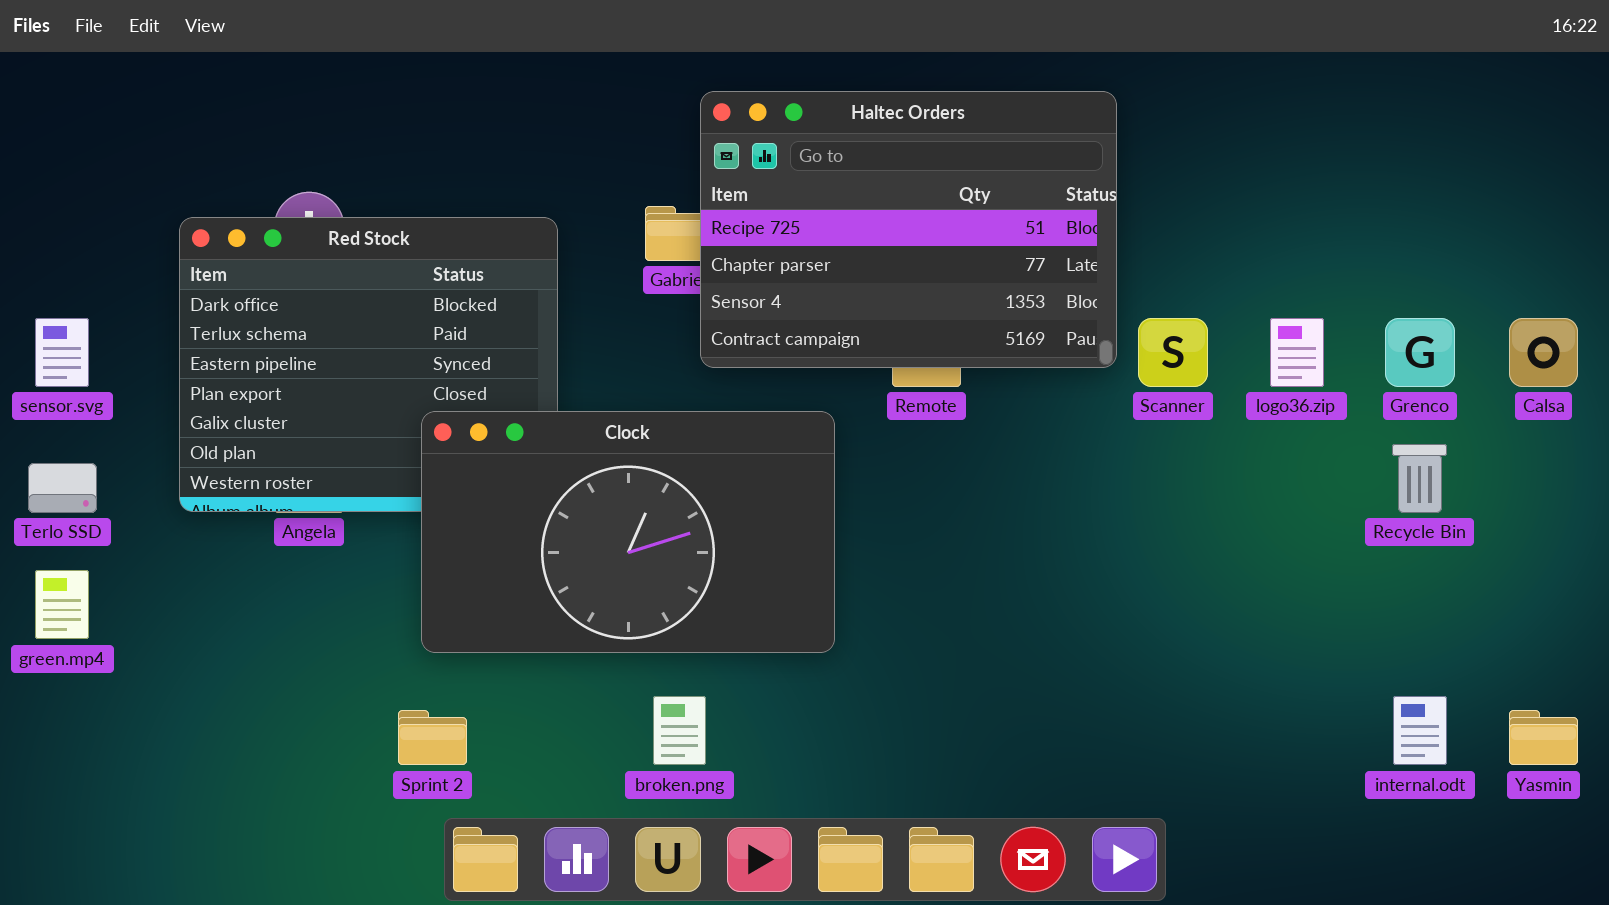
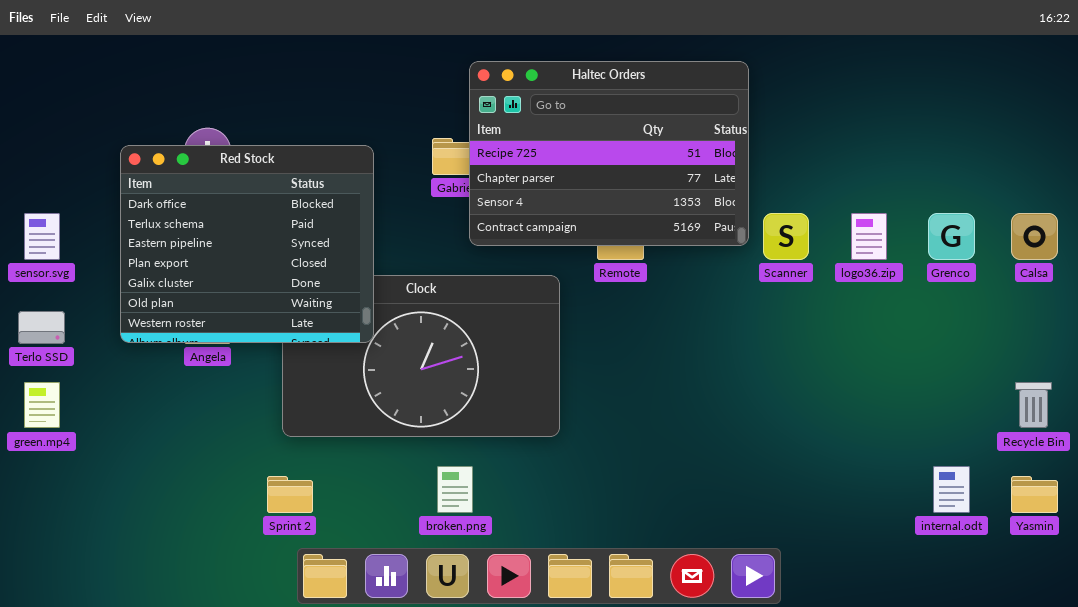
Red Stock: [179,217,558,512] -> [120,145,374,343], raised
Recycle Bin: [1392,444,1447,513] -> [1015,382,1052,428], moved

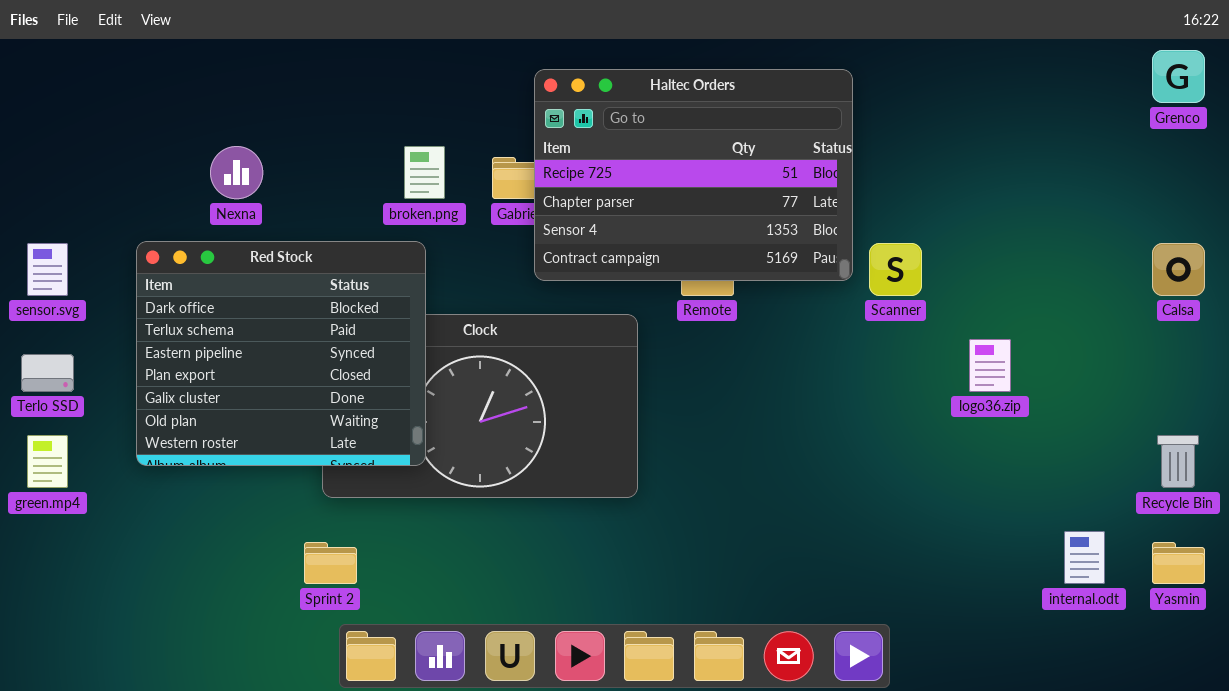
Red Stock: [120,145,374,343] -> [136,241,426,466], moved
logo36.zip: [851,213,887,260] -> [969,339,1011,392], moved
Grenco: [928,213,975,260] -> [1152,50,1205,103], moved
broken.png: [437,466,473,513] -> [404,146,445,199], moved

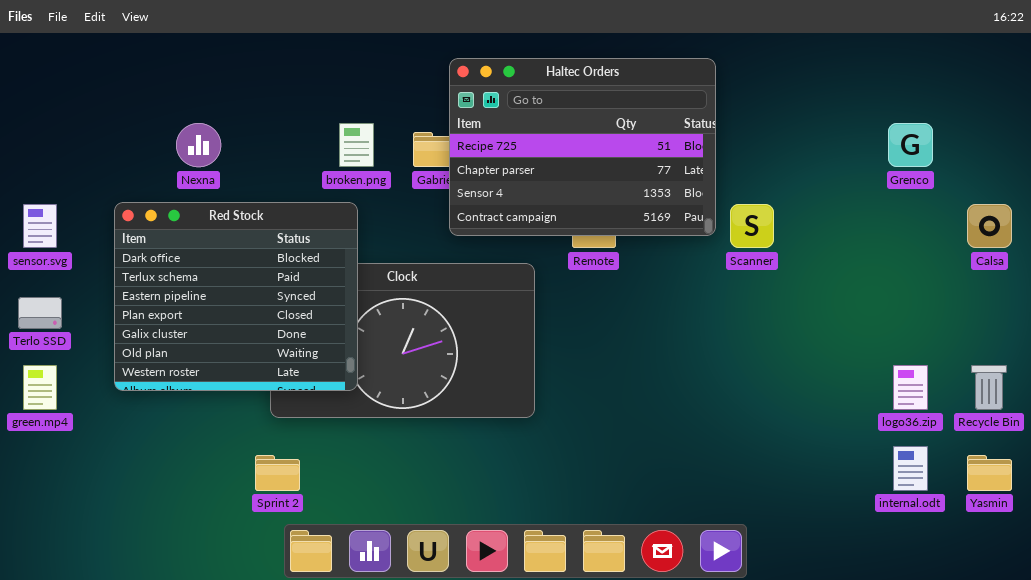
Grenco: [1152,50,1205,103] -> [888,123,933,167], moved
logo36.zip: [969,339,1011,392] -> [893,365,928,410], moved

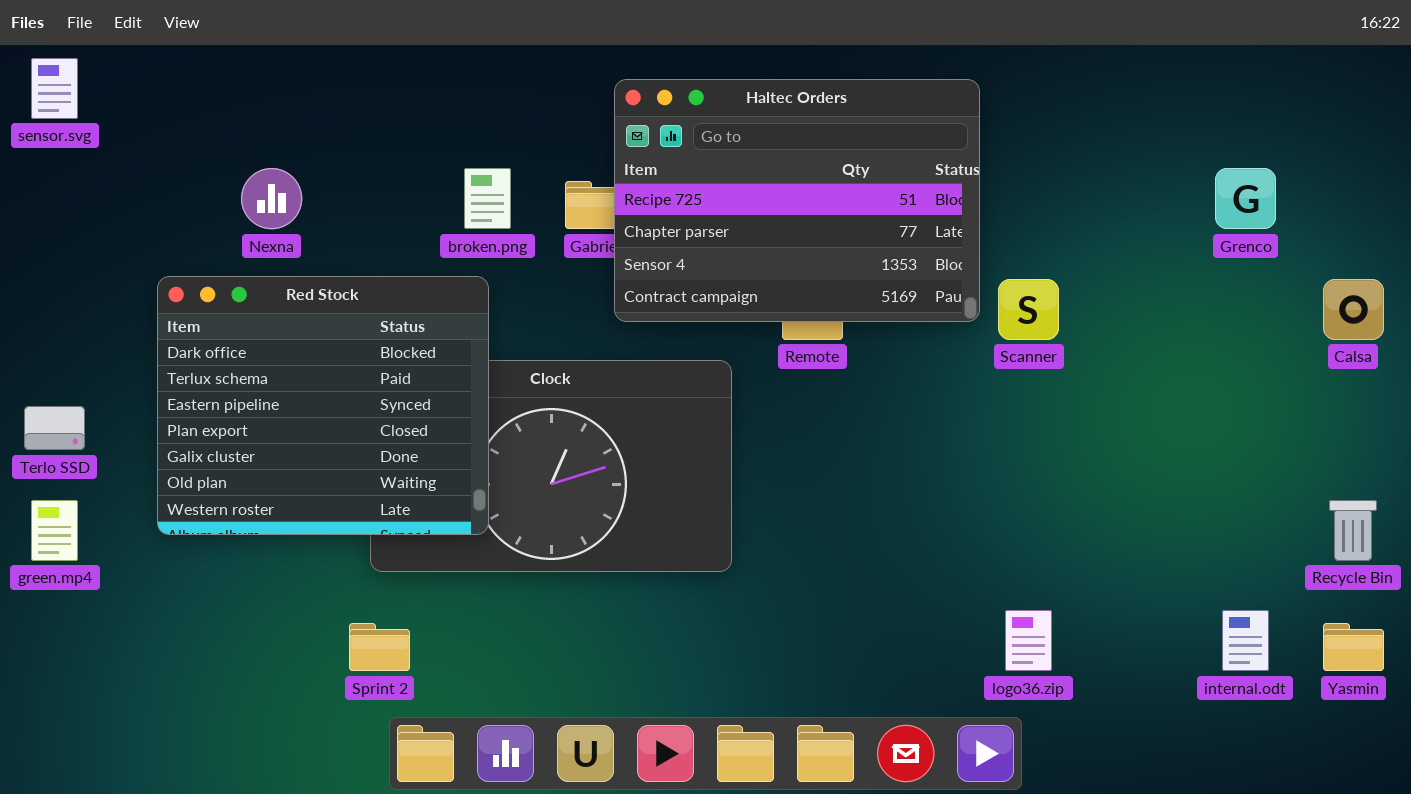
sensor.svg: [23,204,57,248] -> [31,58,78,119], moved
logo36.zip: [893,365,928,410] -> [1005,610,1052,671], moved

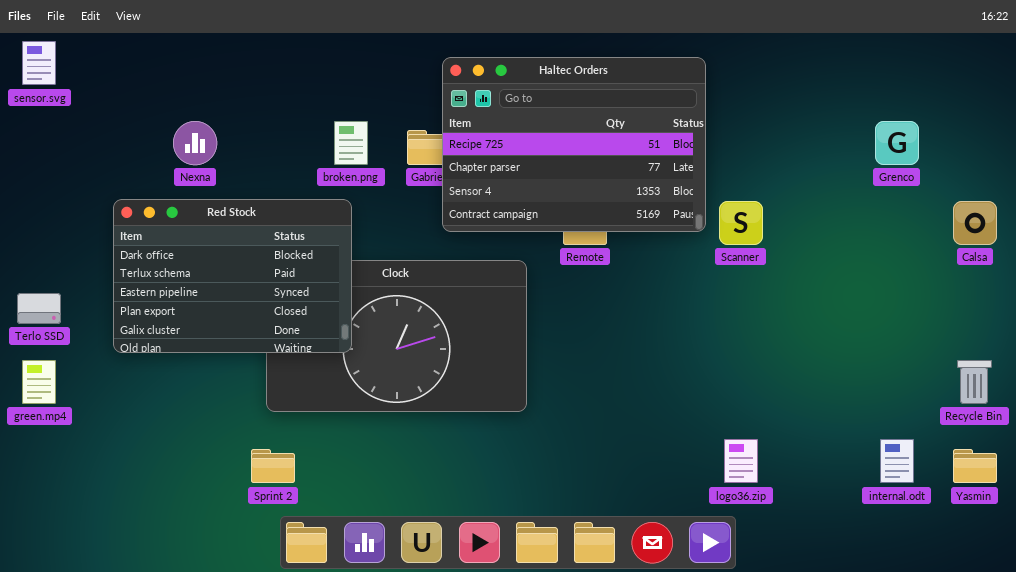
Red Stock: [157,276,489,535] -> [113,199,352,353], resized

